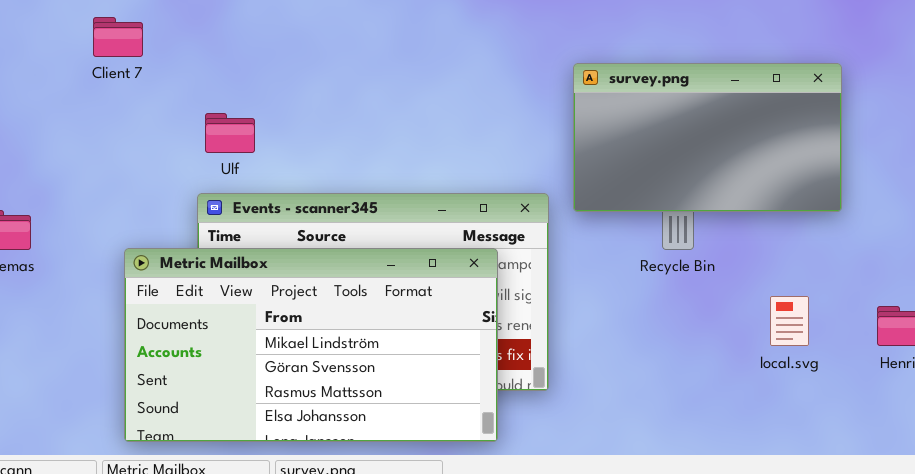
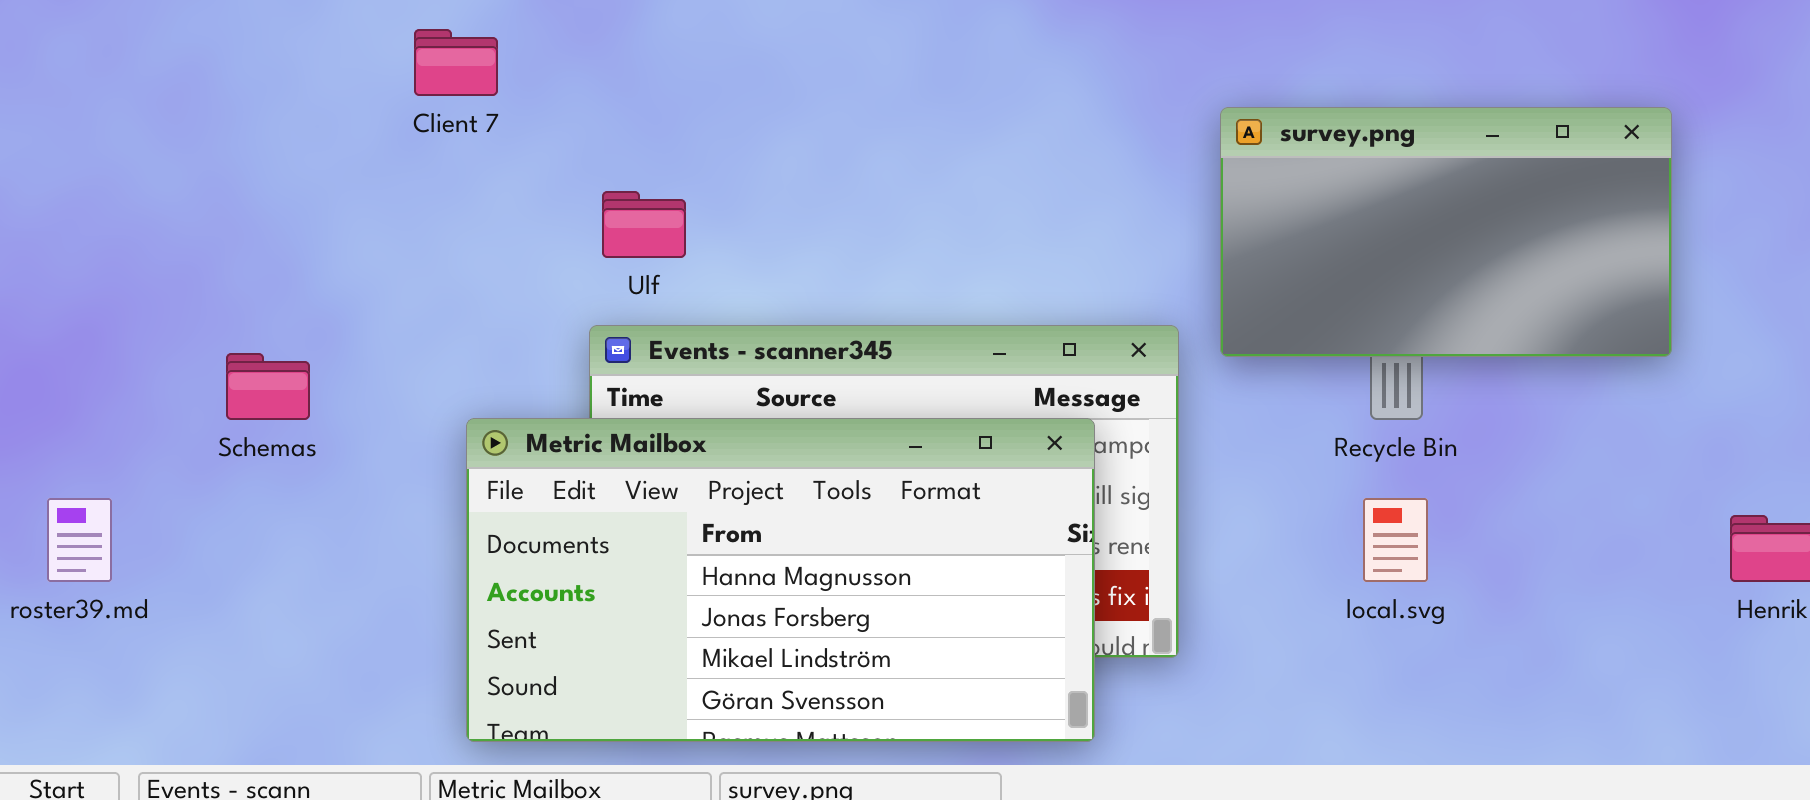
Metric Mailbox: [124,248,498,442] -> [466,418,1095,742], scrolled up 2 rows
local.svg: [770,296,809,346] -> [1363,498,1428,582], moved

